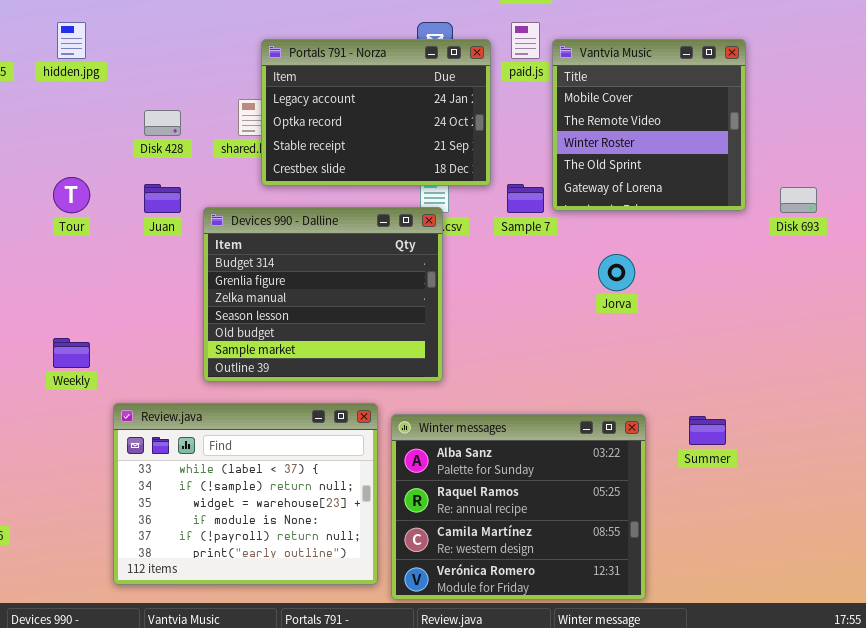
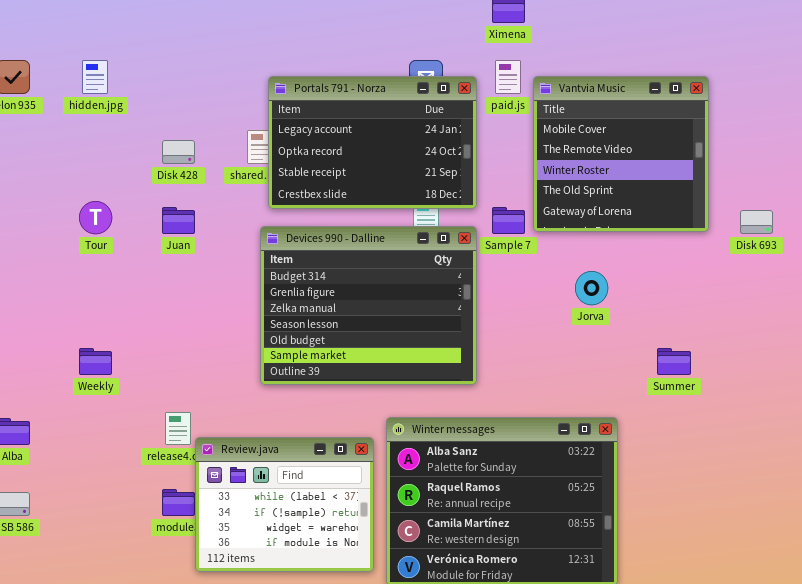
Devices 990 - Dalline: [203,207,443,382] -> [260,226,477,385], moved
Review.java: [113,403,378,585] -> [195,437,374,572], resized
Summer: [689,416,726,445] -> [657,348,691,375], moved

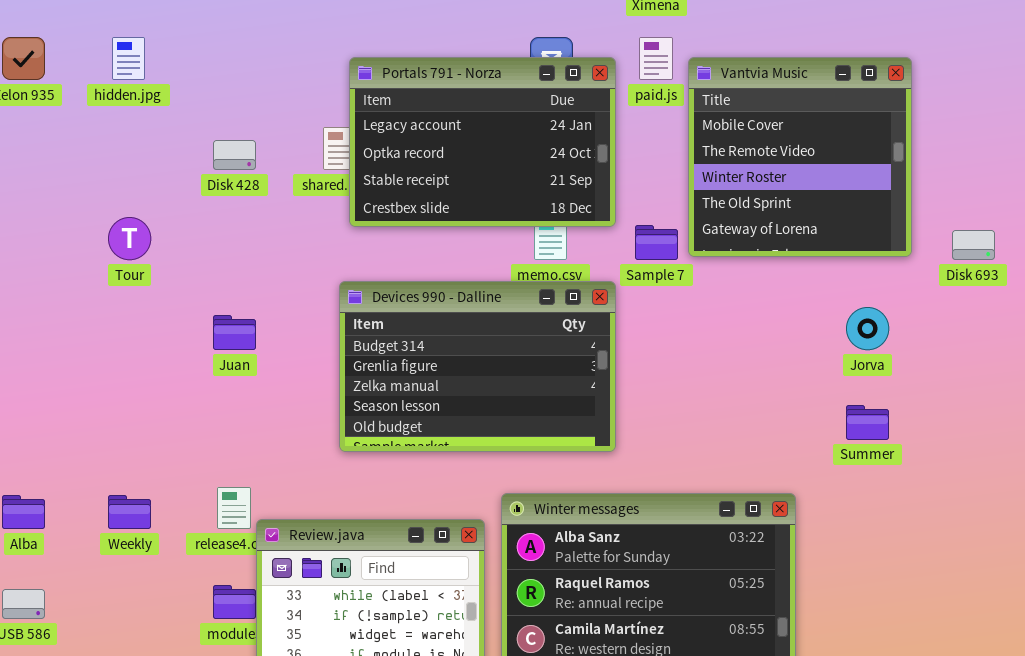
Juan: [162,207,195,234] -> [213,315,256,350], moved
Devices 990 - Dalline: [260,226,477,385] -> [339,281,616,452], resized
Jorva: [575,271,608,305] -> [846,307,889,350], moved
Weekly: [79,348,112,375] -> [108,495,151,529], moved

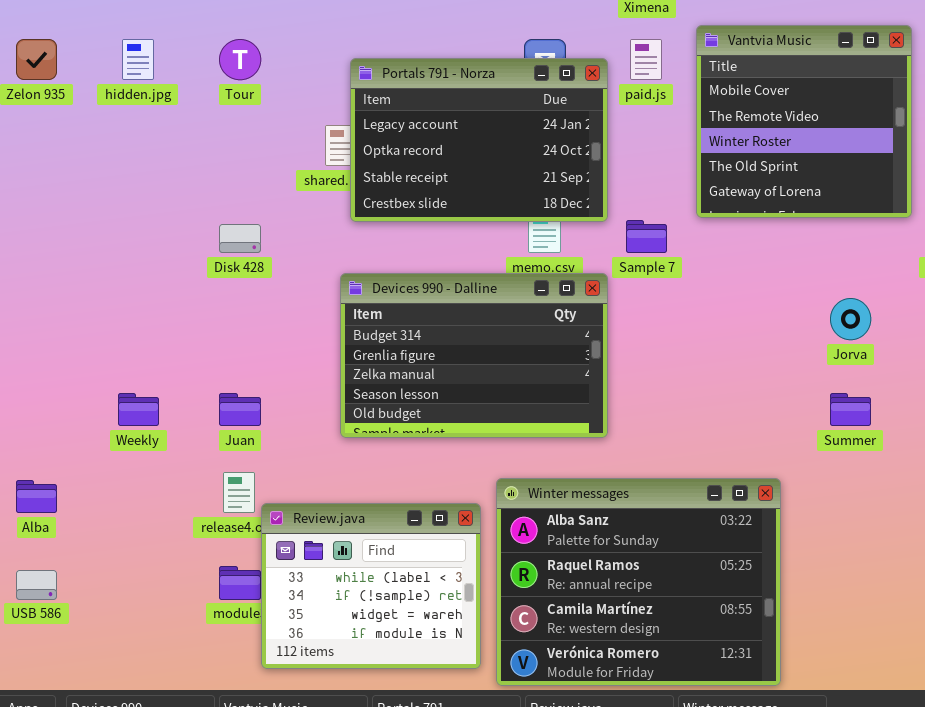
Vantvia Music: [688,57,912,257] -> [696,25,912,218], moved
Disk 428: [213,140,256,170] -> [219,224,261,253], moved
Tour: [108,217,151,260] -> [219,39,261,80], moved
Juan: [213,315,256,350] -> [219,393,261,426], moved
Weekly: [108,495,151,529] -> [118,393,159,426], moved

